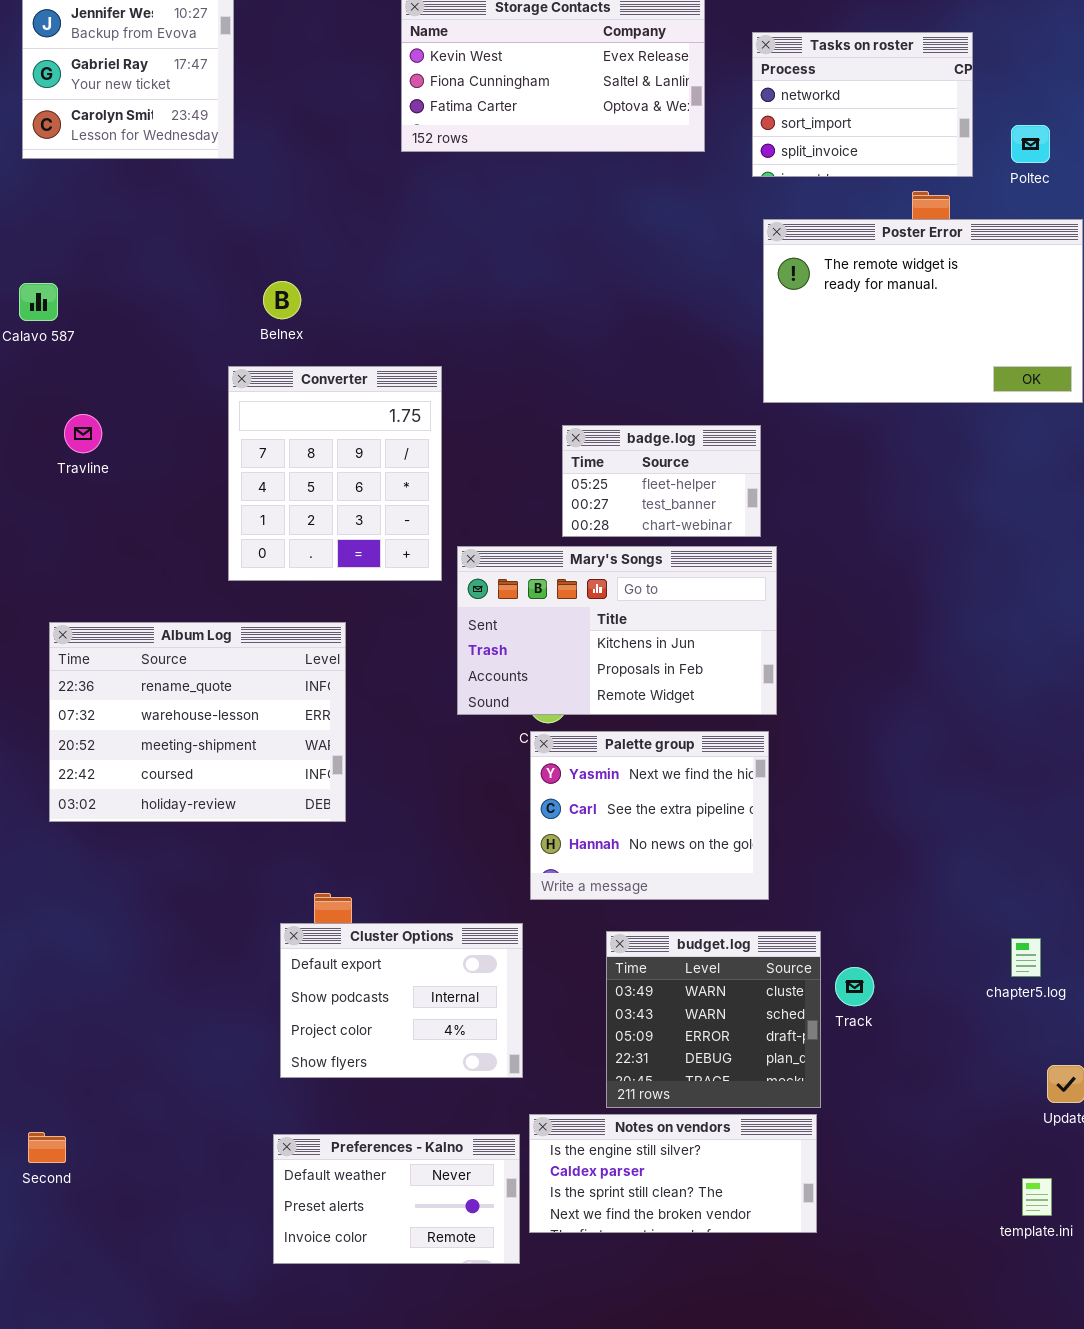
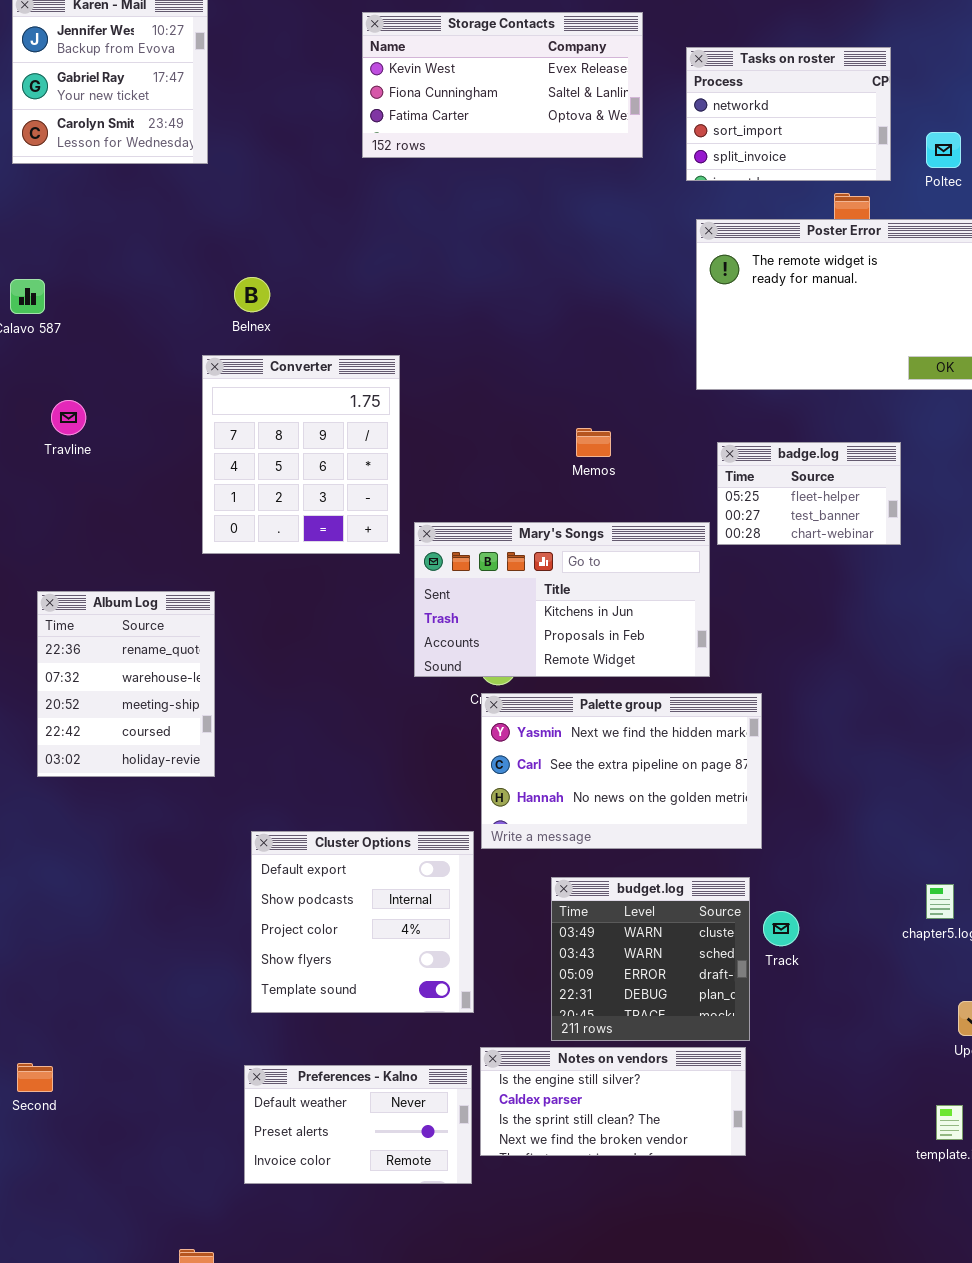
badge.log: [562,425,761,537] -> [717,442,901,545], moved
Album Log: [49,622,346,822] -> [37,591,215,777], resized
Palette group: [530,731,769,900] -> [481,693,762,849], resized
Cluster Options: [280,923,523,1078] -> [251,831,474,1013], resized

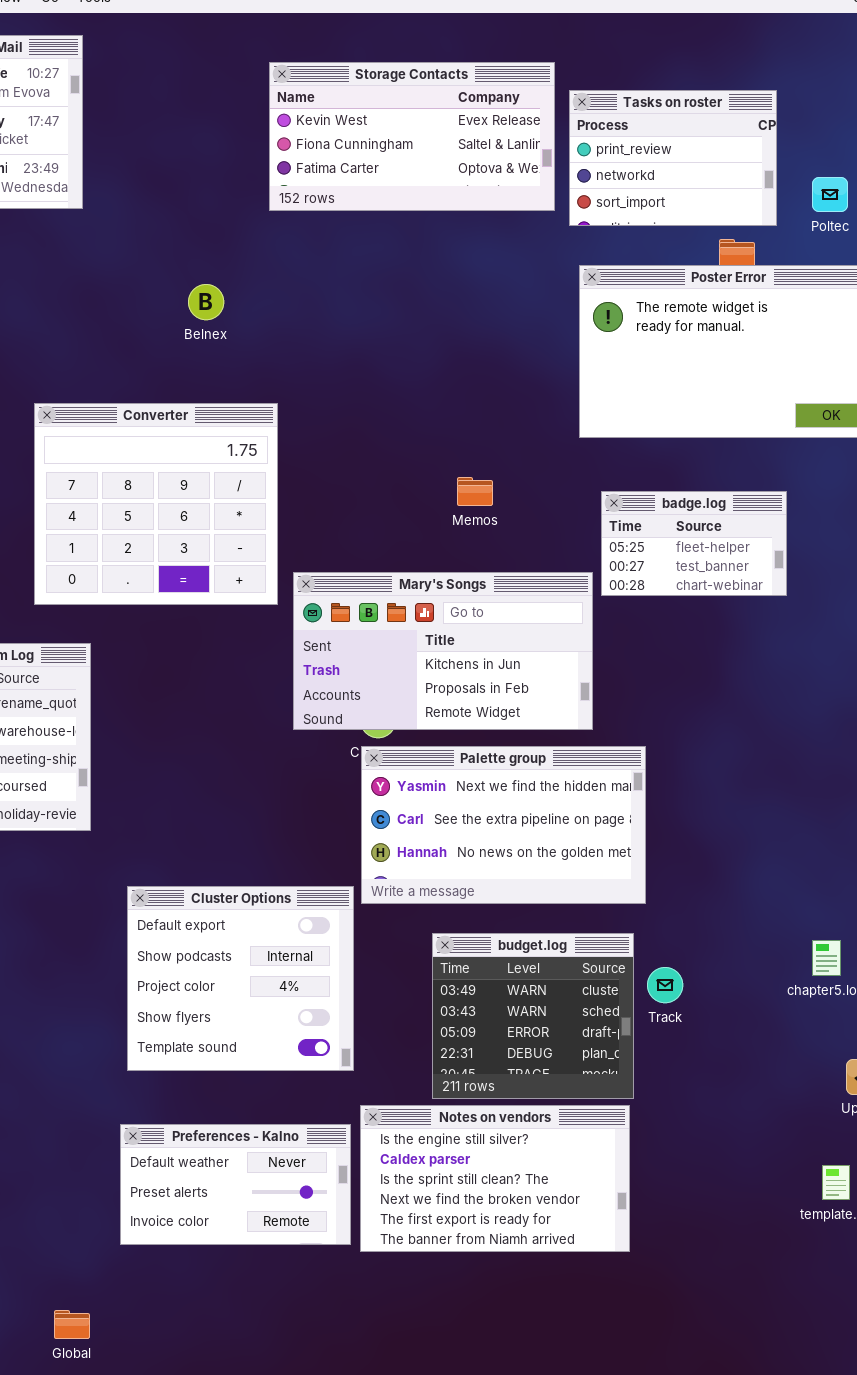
Storage Contacts: [362,12,643,158] -> [269,62,555,211], moved
Tasks on roster: [686,47,891,181] -> [569,90,777,226], scrolled up 1 row
Belnex: [234,277,270,312] -> [188,284,224,320], moved
Converter: [202,355,400,554] -> [34,403,278,605], resized
Notes on vendors: [480,1047,746,1156] -> [360,1105,630,1252], resized

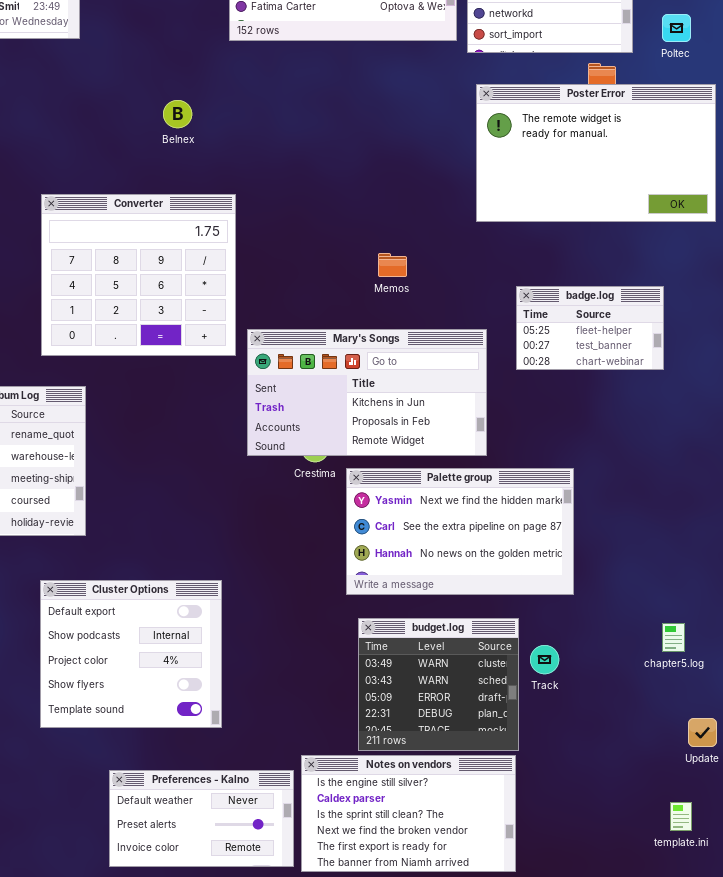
badge.log: [601,491,787,596] -> [516,286,664,370], moved
Palette group: [361,746,646,904] -> [346,468,574,595], moved
Cluster Options: [127,886,354,1071] -> [40,580,222,728], moved

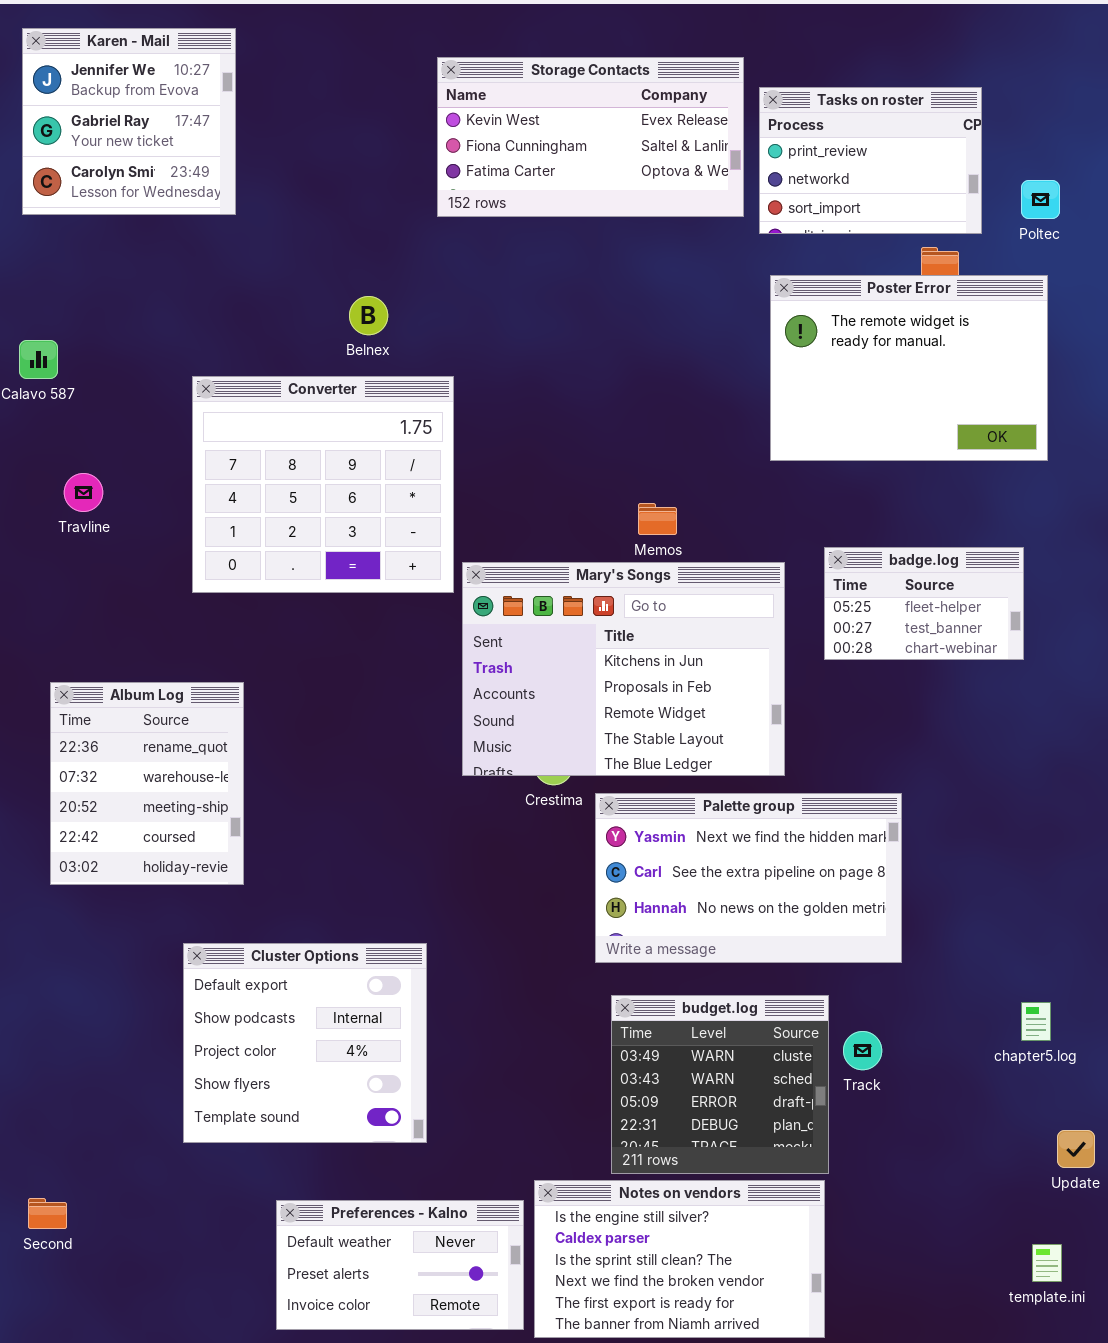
Poster Error: [476,84,716,222] -> [770,275,1048,461], resized
Converter: [41,194,236,356] -> [192,376,454,593], moved
Mary's Songs: [247,329,487,456] -> [462,562,785,776], resized

